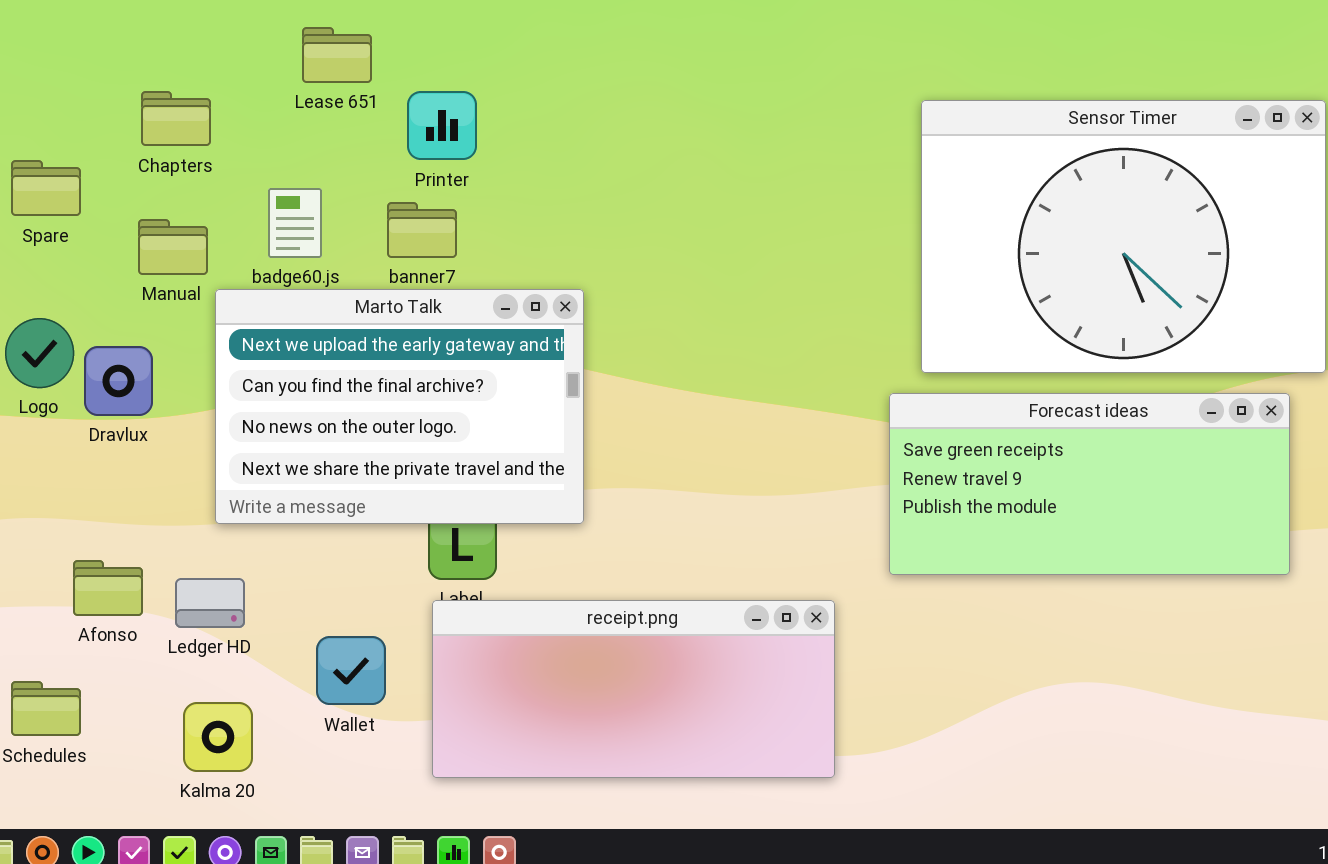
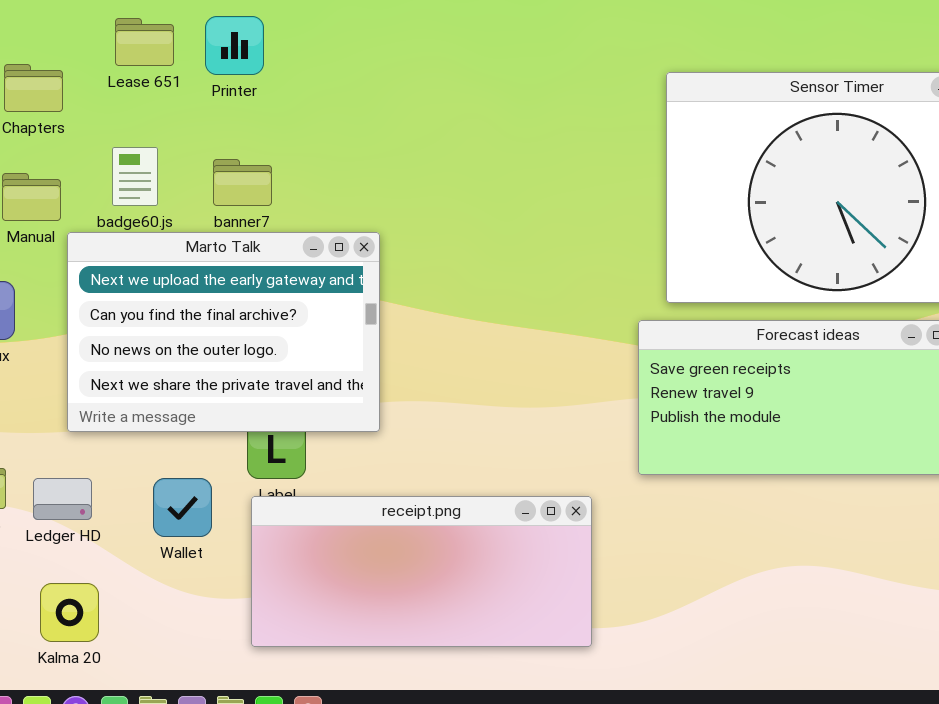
Lease 651: [302,27,372,83] -> [115,18,174,66], moved
Printer: [407,91,477,160] -> [205,16,264,75], moved
Wallet: [316,636,386,705] -> [153,478,212,537], moved

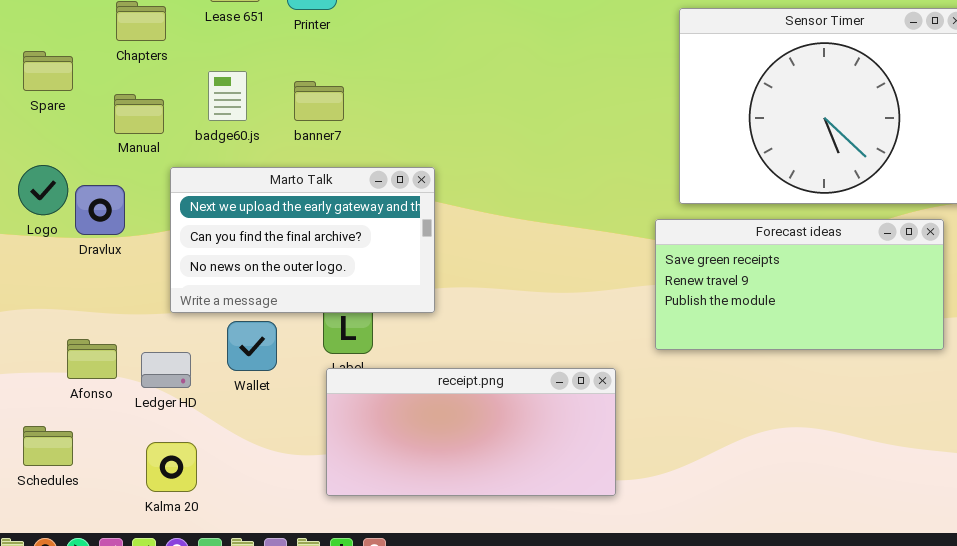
Marto Talk: [67,232,380,432] -> [170,167,435,313], resized
Wallet: [153,478,212,537] -> [227,321,277,371], moved

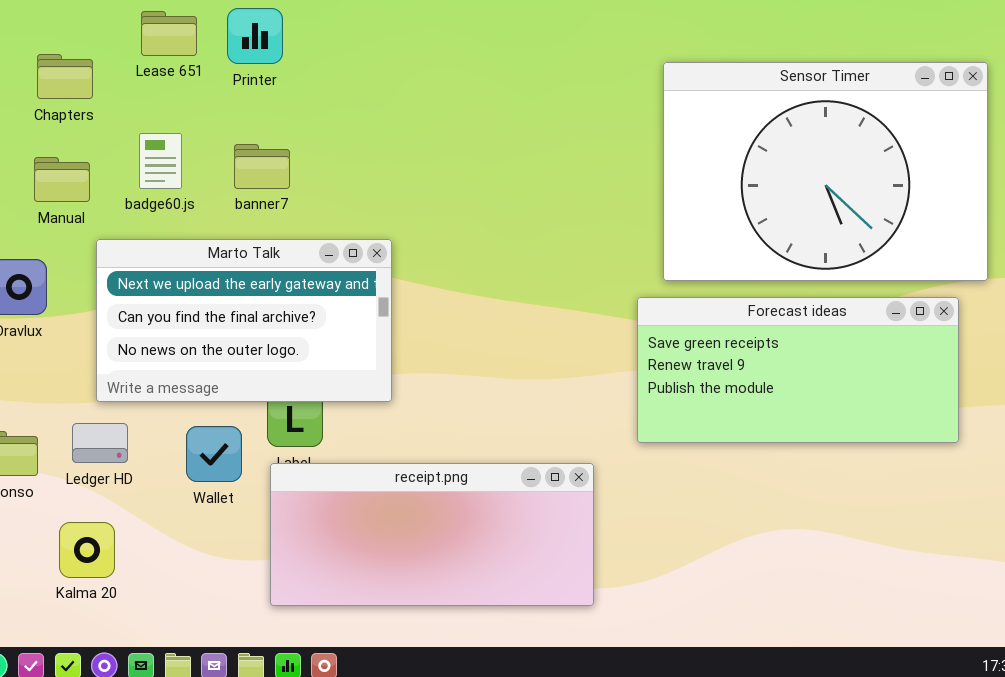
Wallet: [227,321,277,371] -> [186,426,242,482], moved
Ledger HD: [141,352,191,388] -> [72,423,128,463], moved
Kalma 20: [146,442,197,492] -> [59,522,115,578], moved

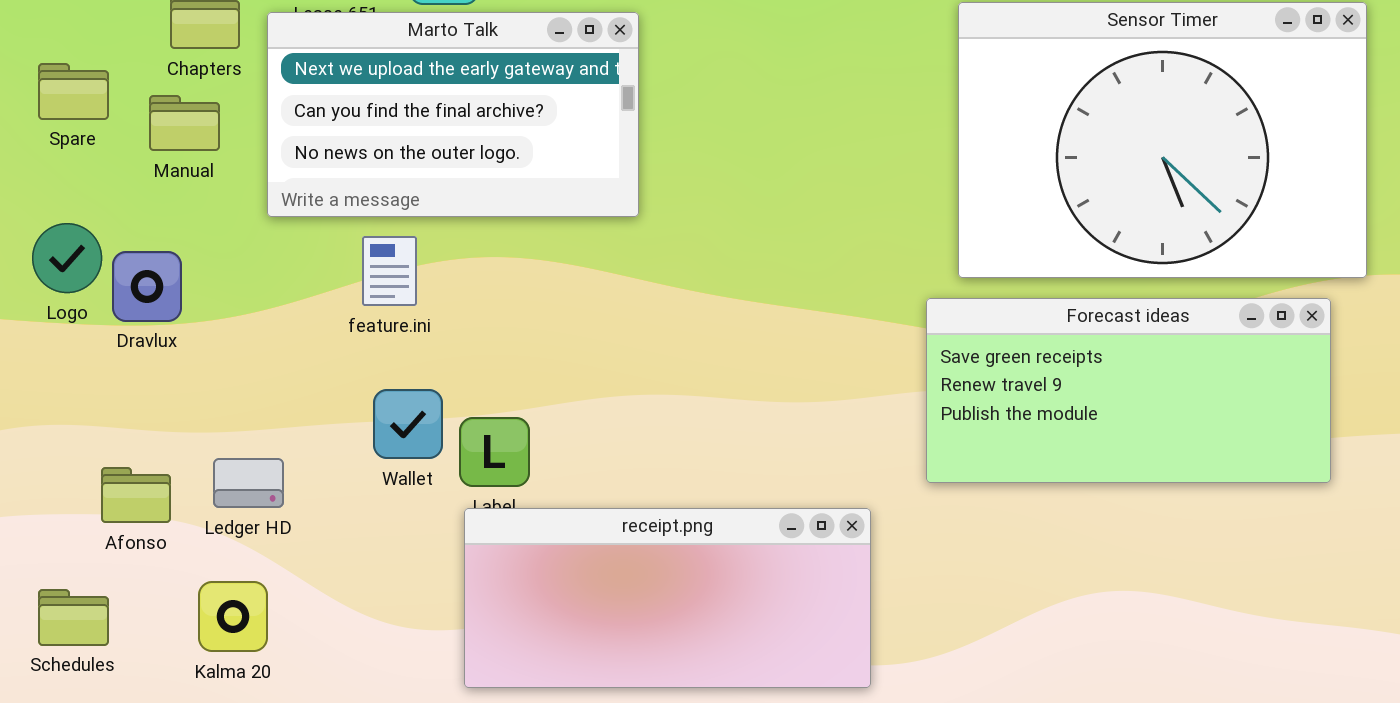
Manual: [34,157,90,202] -> [149,95,220,151], moved
Marto Talk: [96,239,392,402] -> [267,12,639,217], moved
Wallet: [186,426,242,482] -> [373,389,443,459], moved

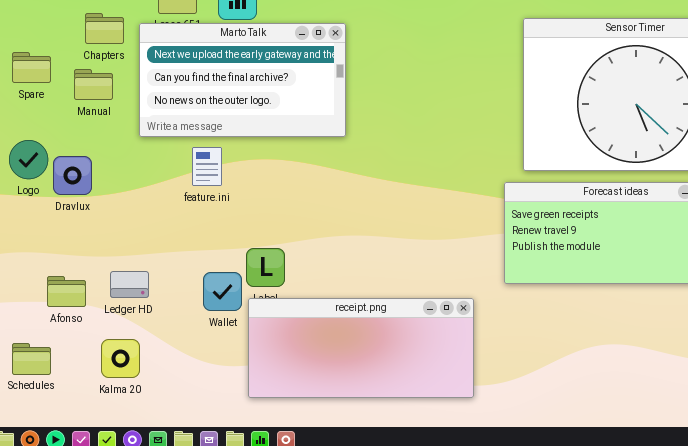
Wallet: [373,389,443,459] -> [203,272,242,311], moved

